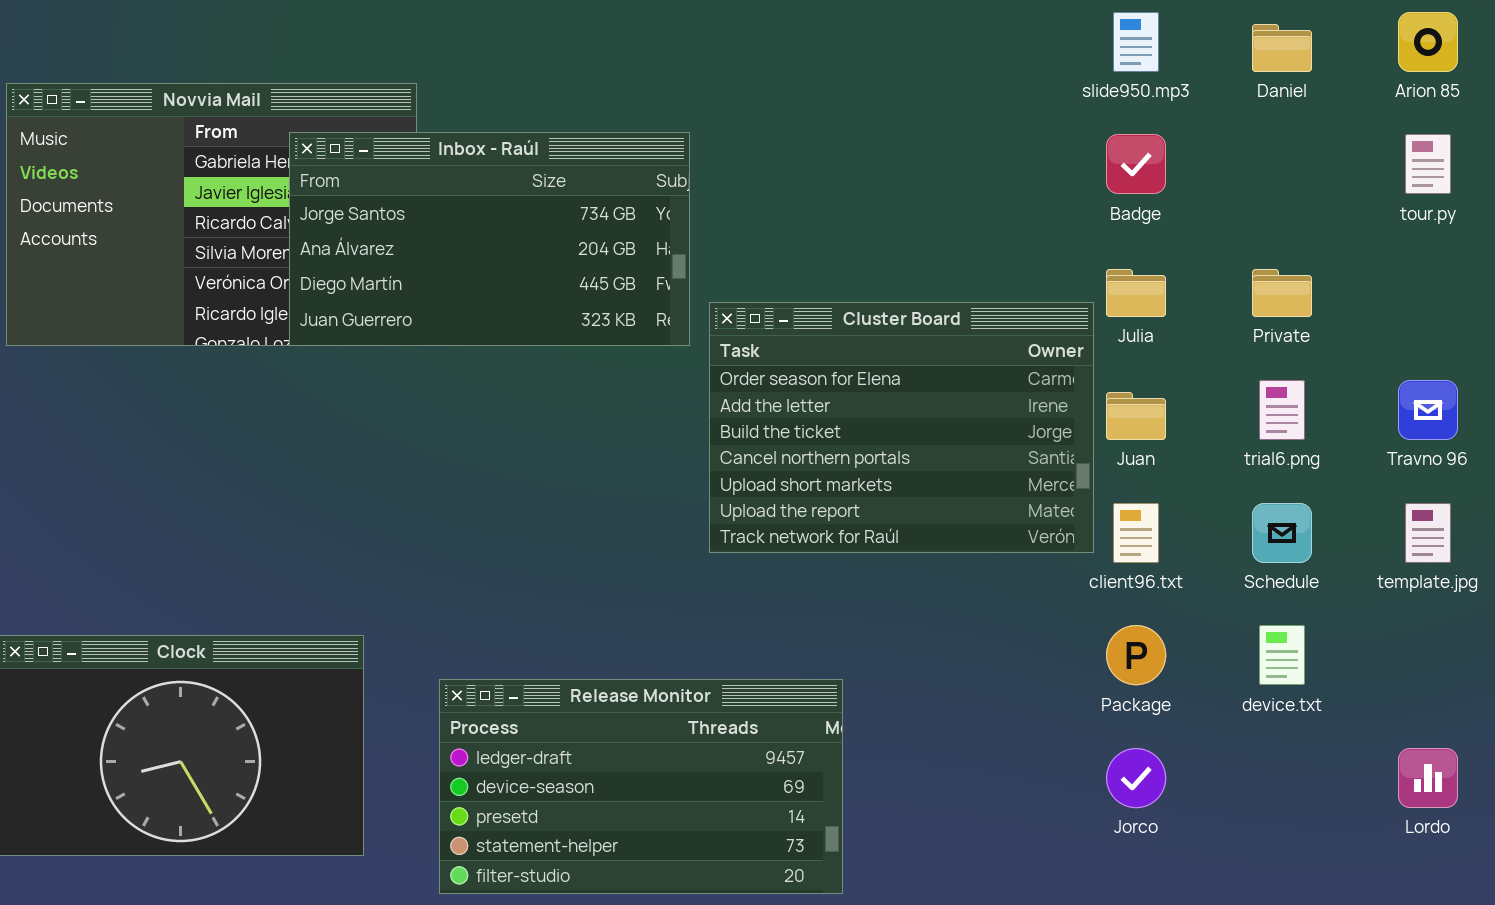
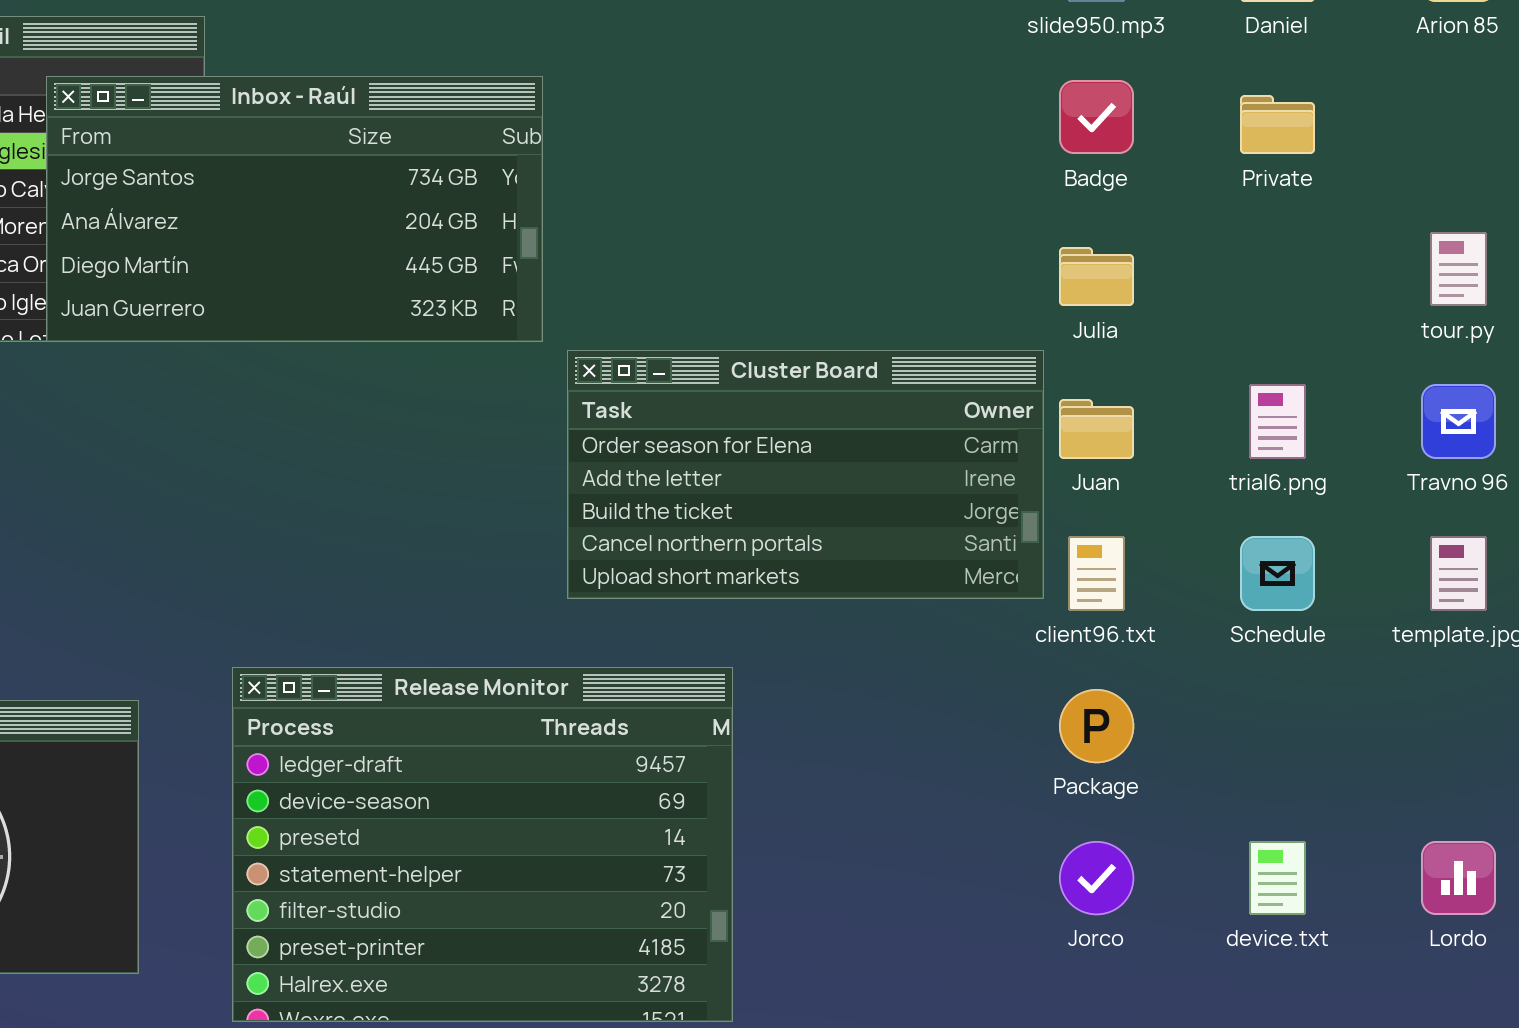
tour.py: [1405,134,1451,194] -> [1430,232,1487,306], moved
Private: [1252,269,1312,317] -> [1240,95,1315,154], moved
Cluster Board: [709,302,1094,553] -> [567,350,1044,599], resized
device.txt: [1259,625,1305,685] -> [1249,841,1306,915], moved
Release Monitor: [439,679,843,894] -> [232,667,733,1022], resized

